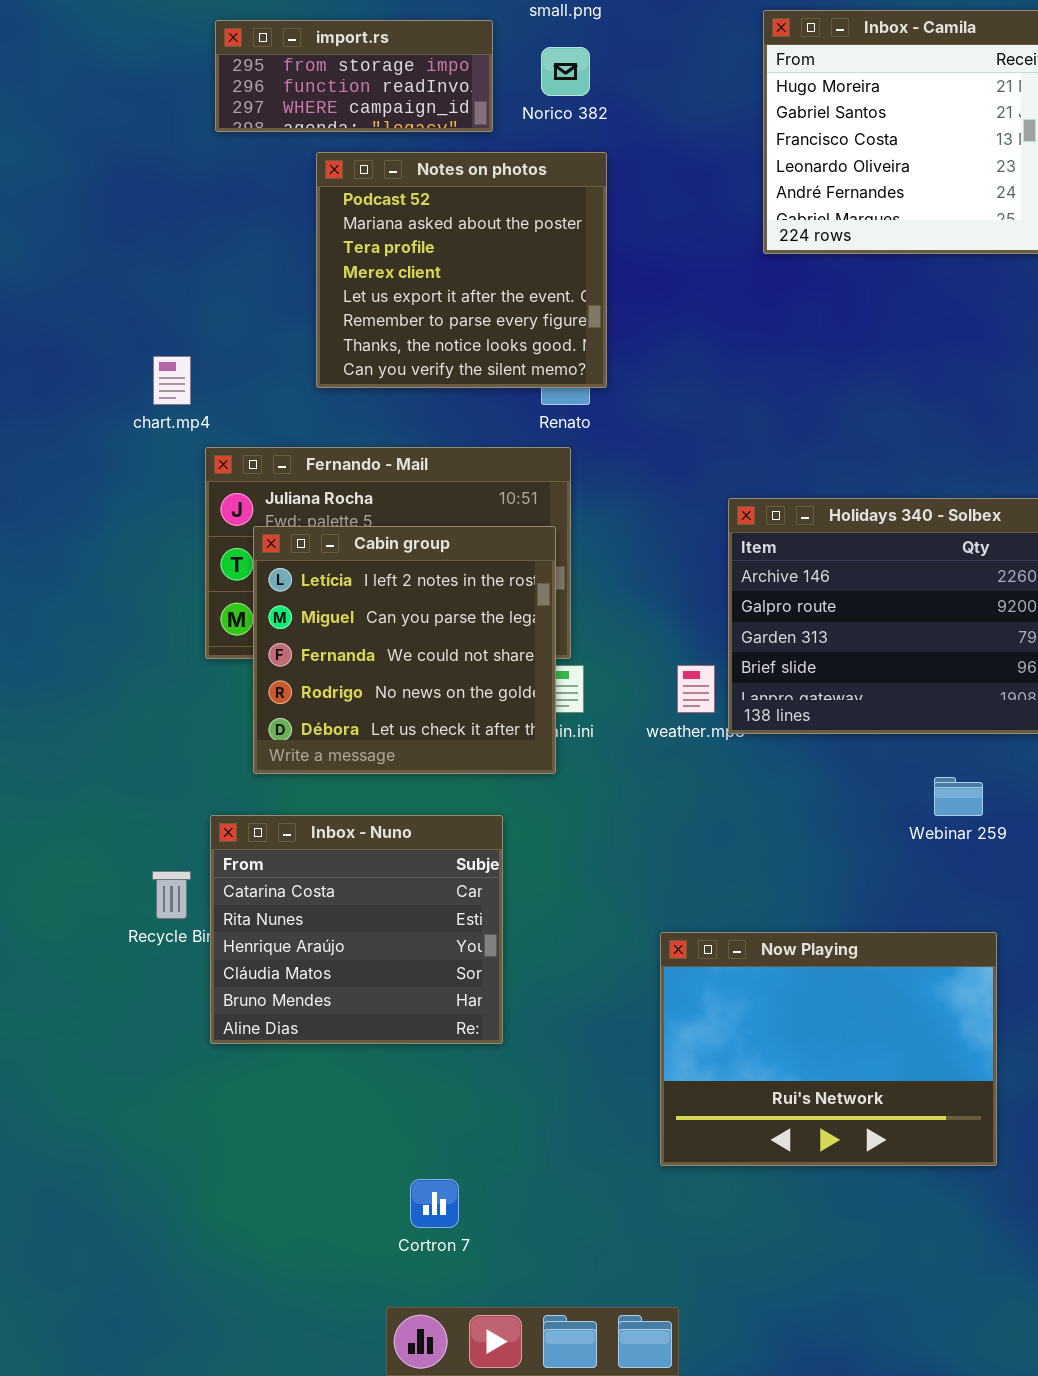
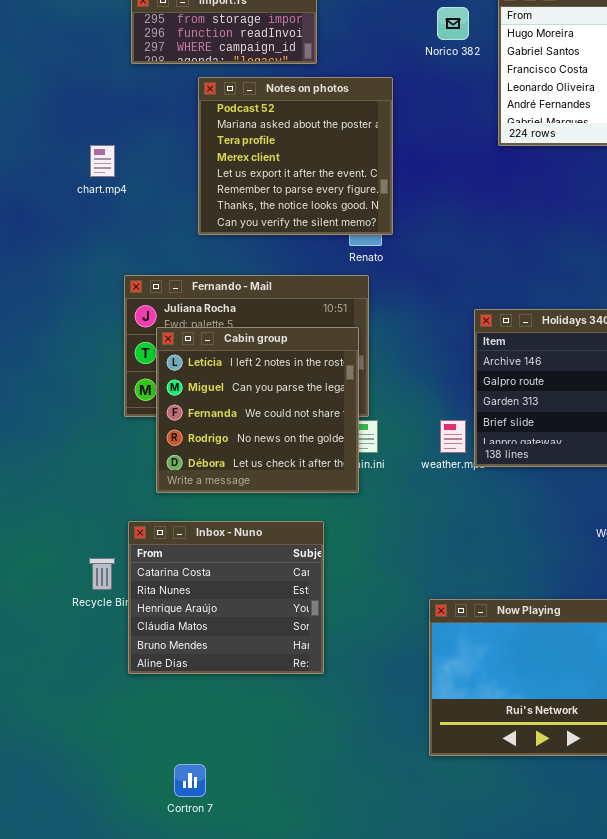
Norico 382: [541,47,590,96] -> [437,7,469,40], moved
chart.mp4: [153,356,191,405] -> [90,145,115,177], moved
Cortron 7: [410,1179,459,1228] -> [174,764,206,797], moved

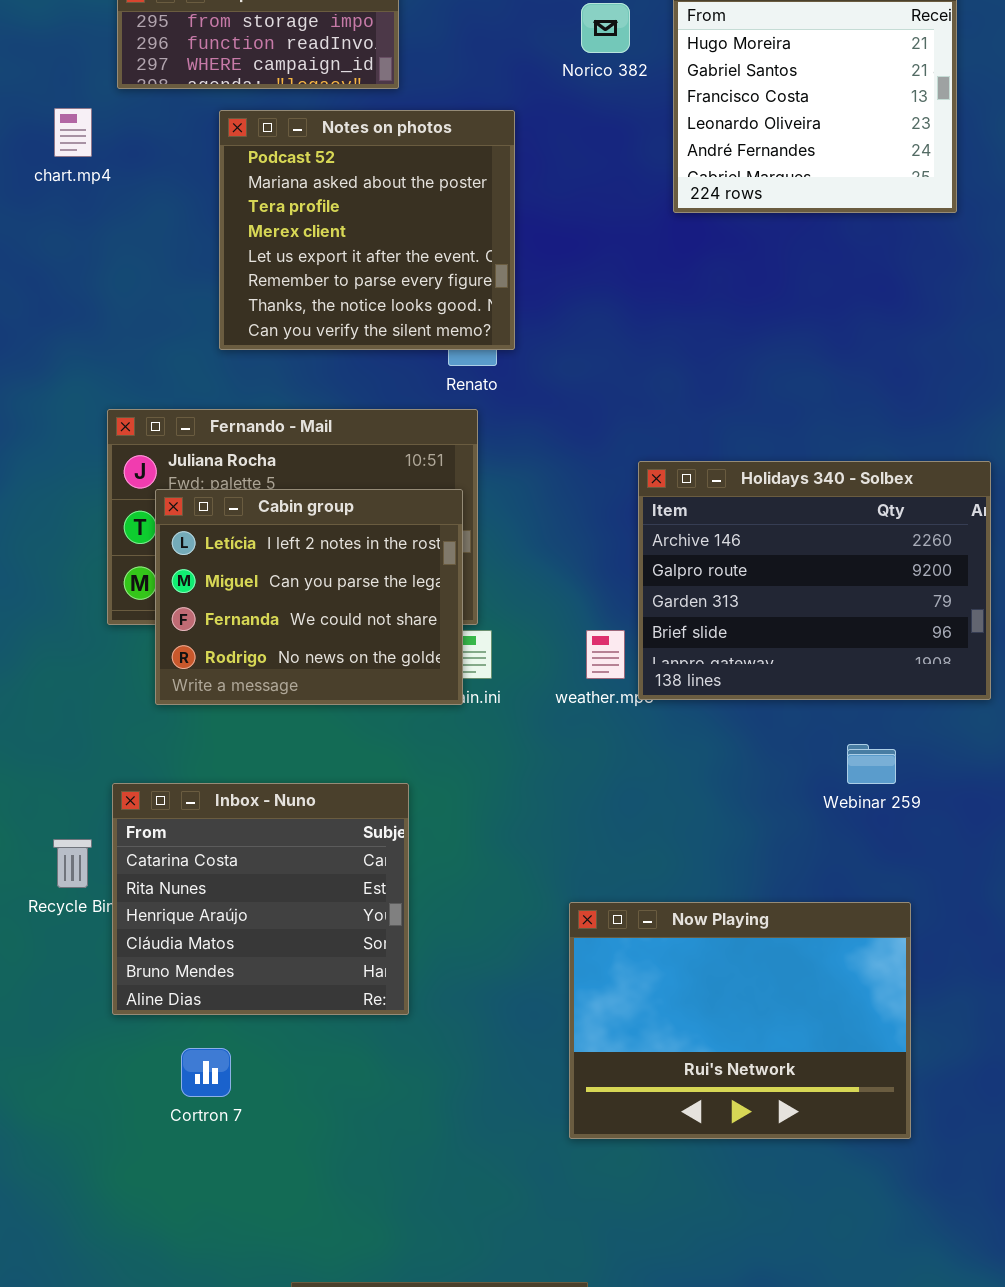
chart.mp4: [90,145,115,177] -> [54,108,92,157], moved
Cabin group: [156,327,359,493] -> [155,489,463,705], resized
Cortron 7: [174,764,206,797] -> [181,1048,231,1097], moved

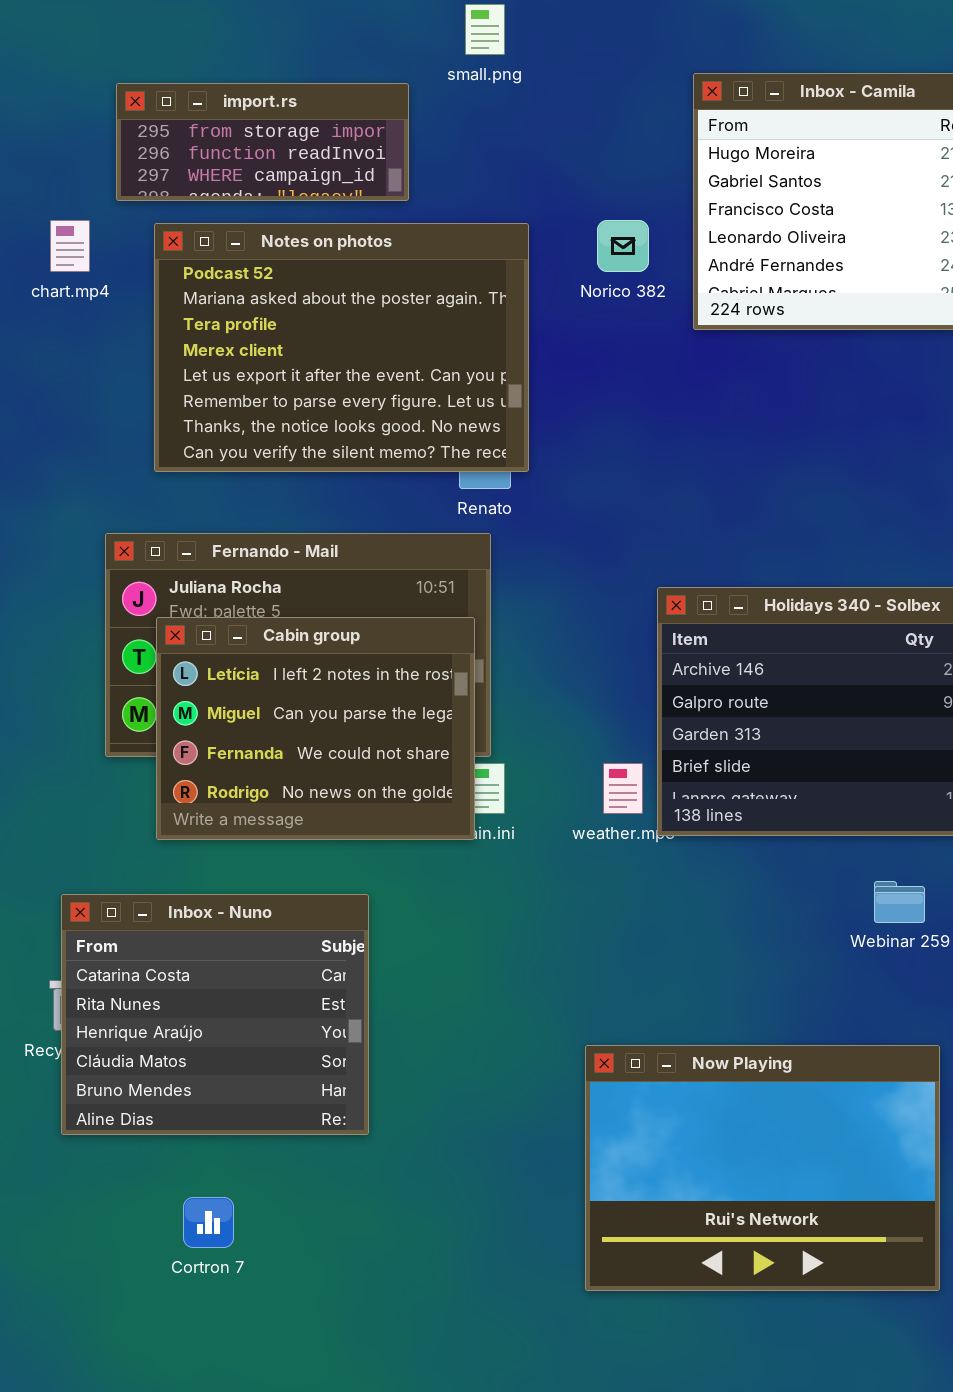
Norico 382: [581,3,630,53] -> [597,220,649,272], moved
Notes on photos: [219,110,515,350] -> [154,223,529,472], resized
Inbox - Nuno: [112,783,409,1015] -> [61,894,369,1135], moved

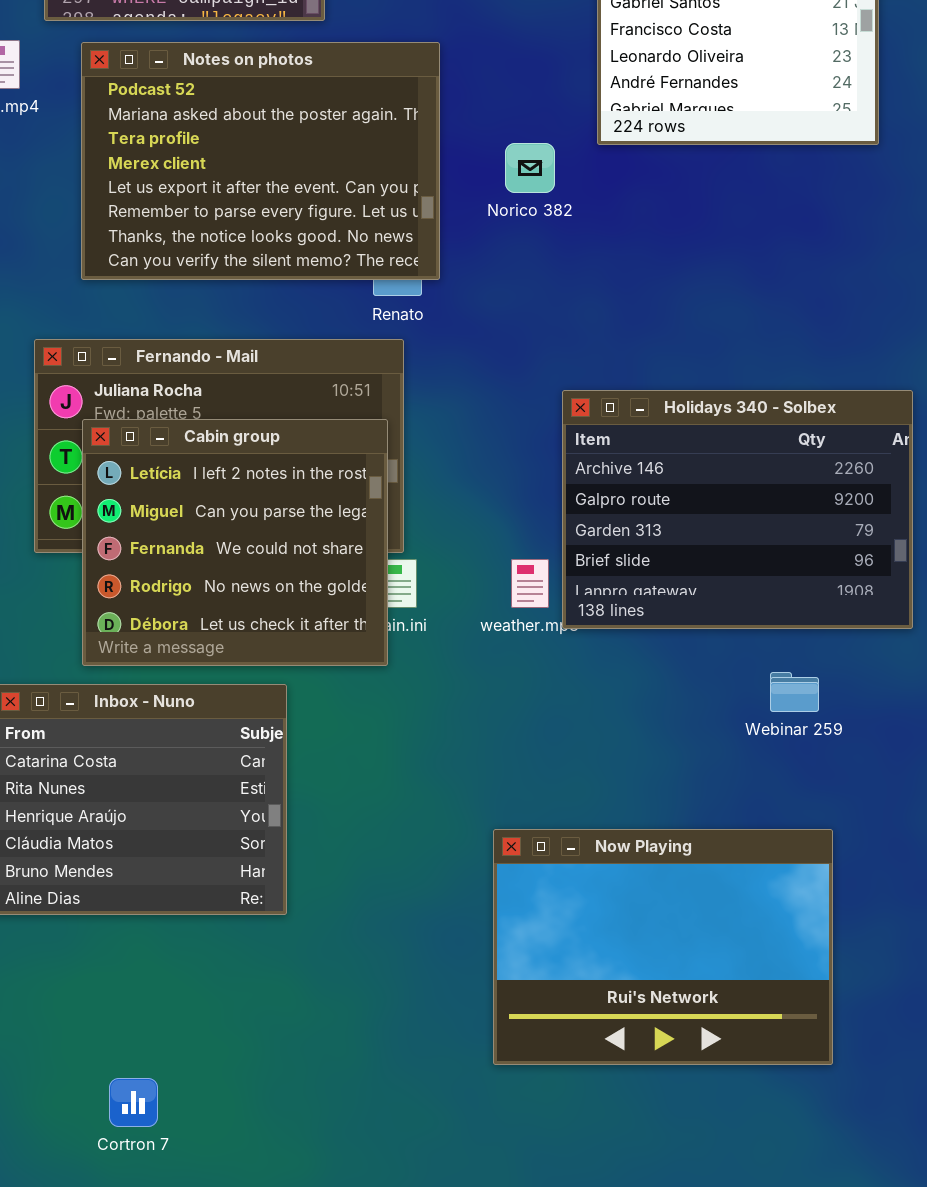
Norico 382: [597,220,649,272] -> [505,143,555,193], moved
Cabin group: [156,617,475,840] -> [82,419,388,666], resized
Cortron 7: [183,1197,234,1248] -> [109,1078,158,1127], moved

